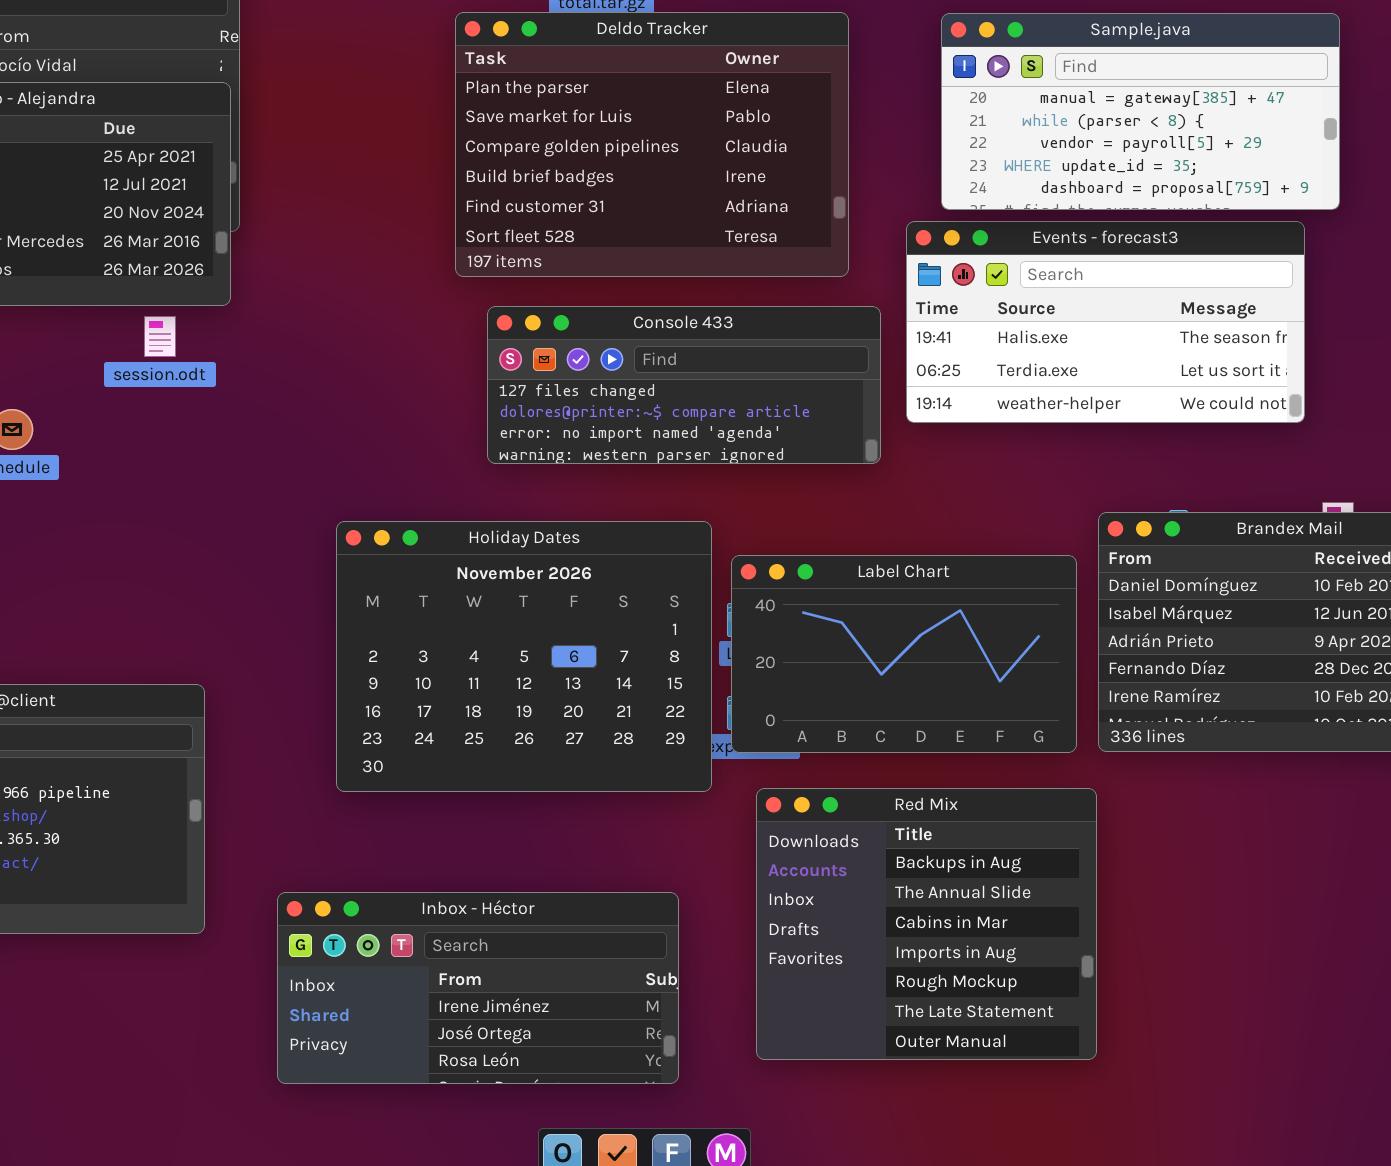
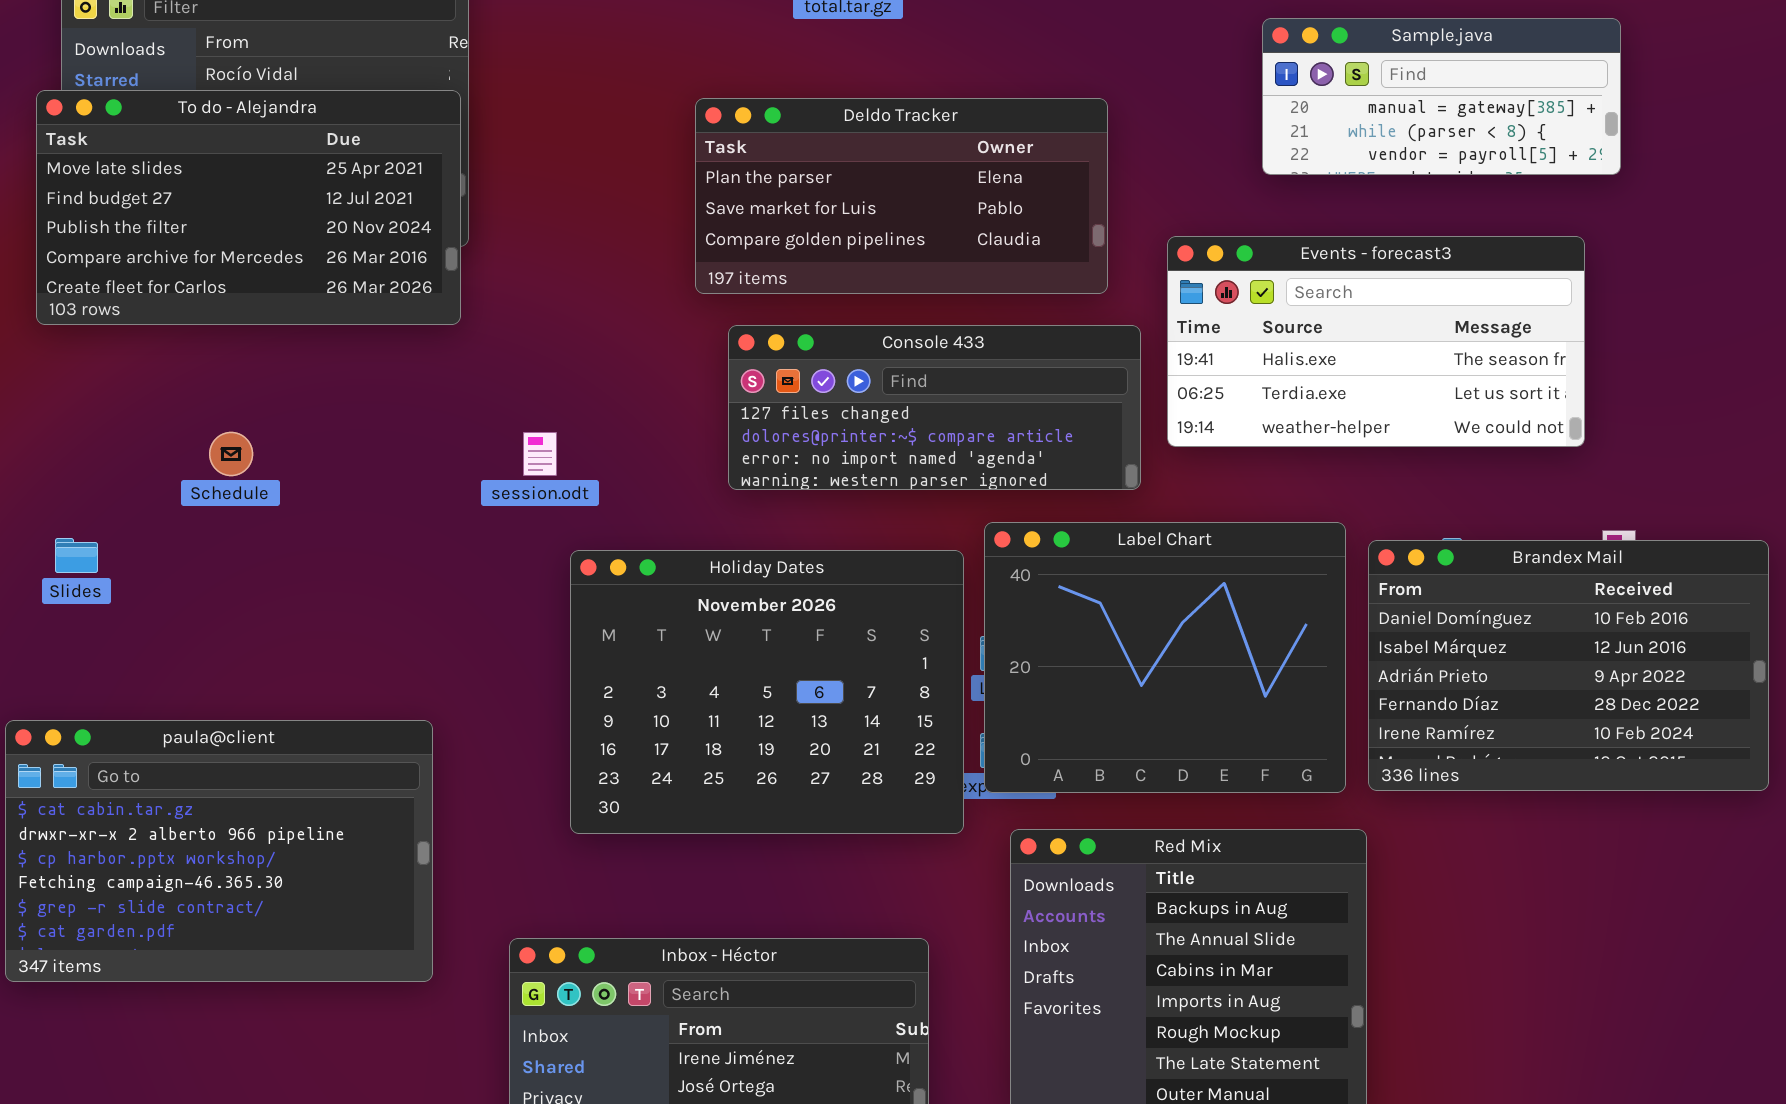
Deldo Tracker: [455,12,849,277] -> [695,98,1108,294], resized
Sample.java: [941,13,1340,210] -> [1262,18,1621,175], resized
session.odt: [144,316,176,357] -> [523,432,557,476], moved
Label Chart: [731,555,1077,753] -> [984,522,1346,793], resized

